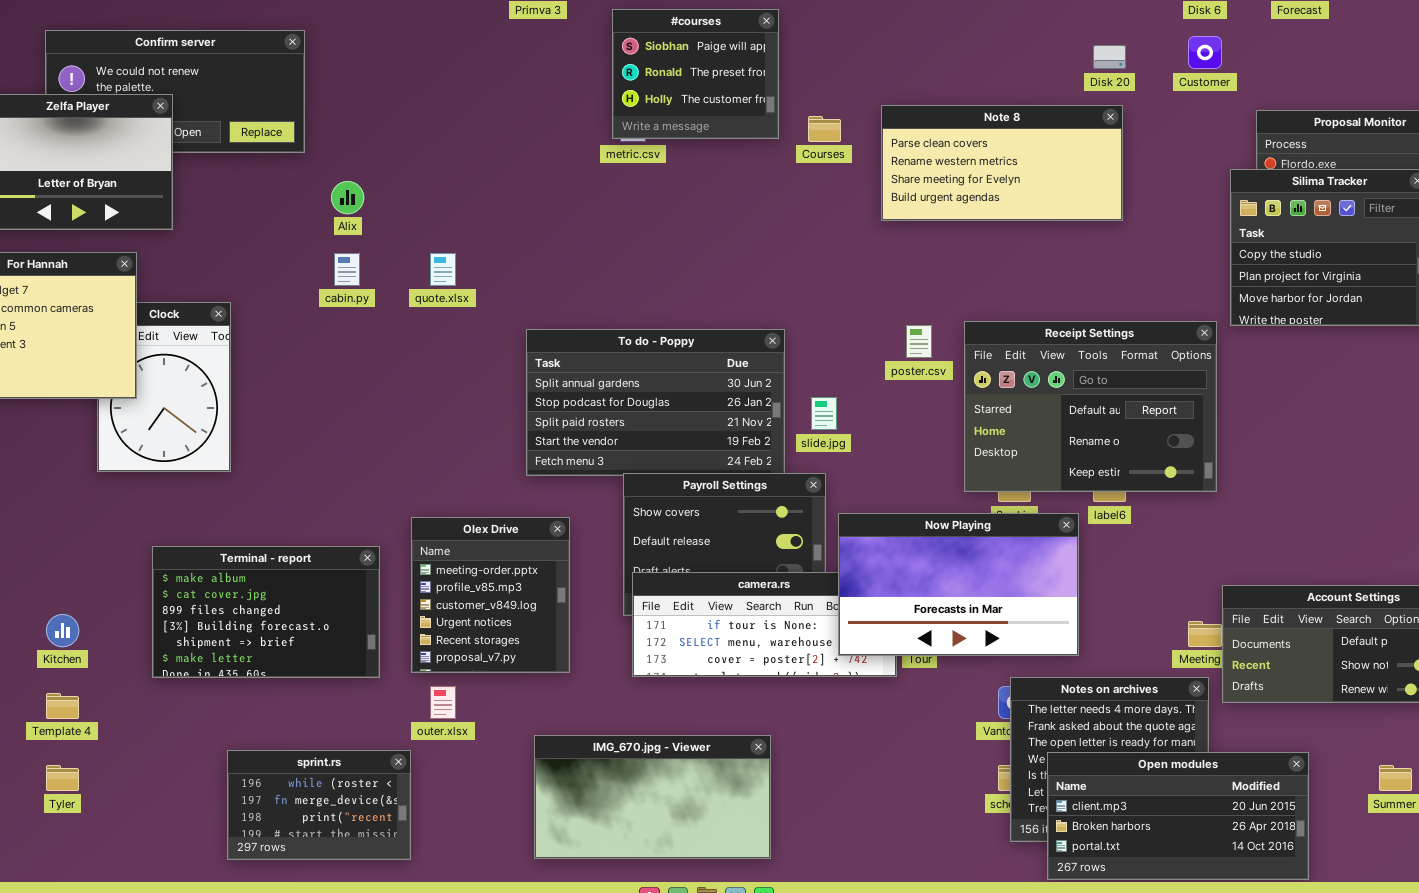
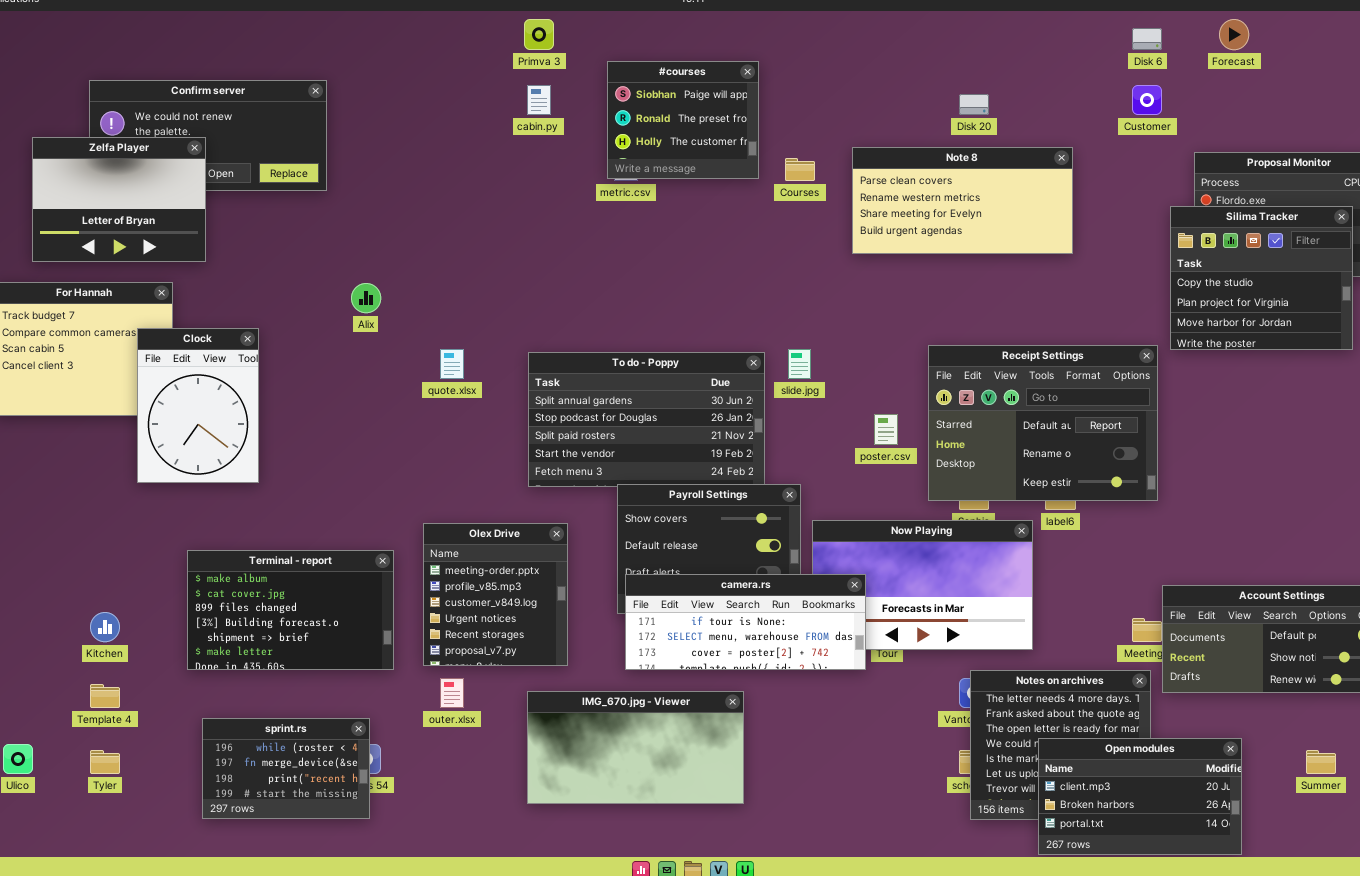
Disk 20: [1093,45,1126,69] -> [959,94,989,115], moved
Alix: [331,181,364,214] -> [351,283,381,313], moved
cabin.py: [334,253,360,286] -> [527,85,551,115], moved
quote.xlsx: [430,253,456,286] -> [440,349,464,379], moved
Clock: [97,302,231,472] -> [137,328,259,483], raised
poster.csv: [906,325,932,358] -> [874,414,898,445], moved
slide.jpg: [811,397,837,430] -> [788,349,811,379], moved
camera.rs: [632,572,897,677] -> [625,574,866,670], raised
IMG_670.jpg - Viewer: [534,735,771,859] -> [527,691,744,804], moved
sprint.rs: [227,750,411,860] -> [202,718,370,819], moved
Open modules: [1047,752,1309,880] -> [1038,738,1242,855], resized

